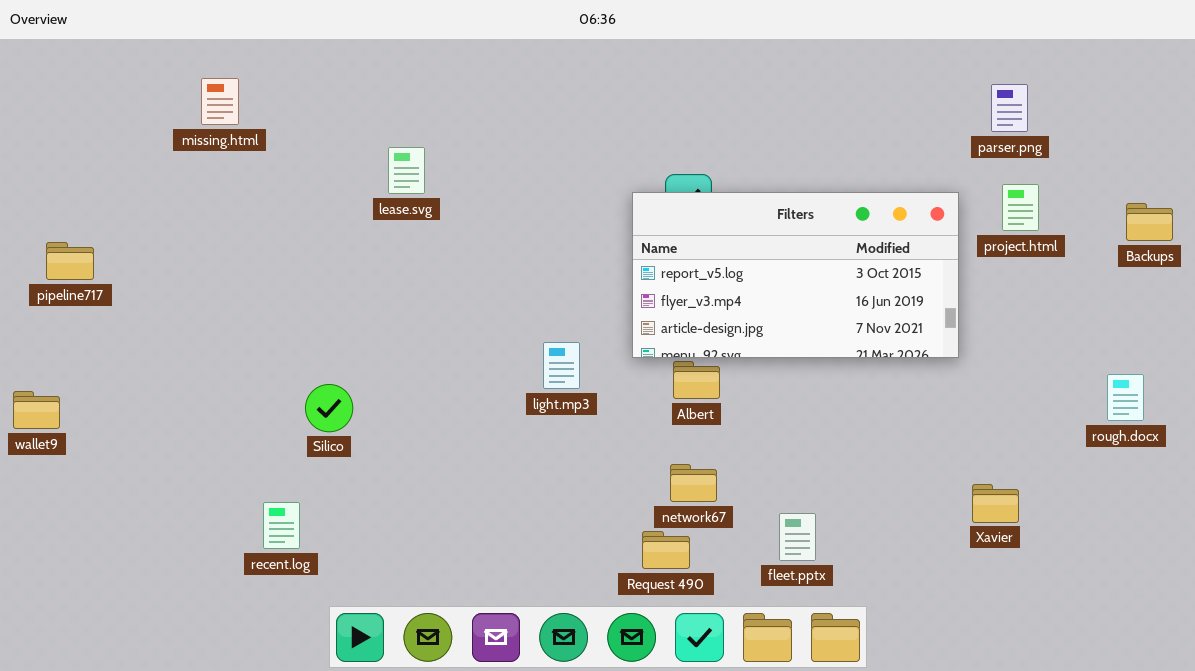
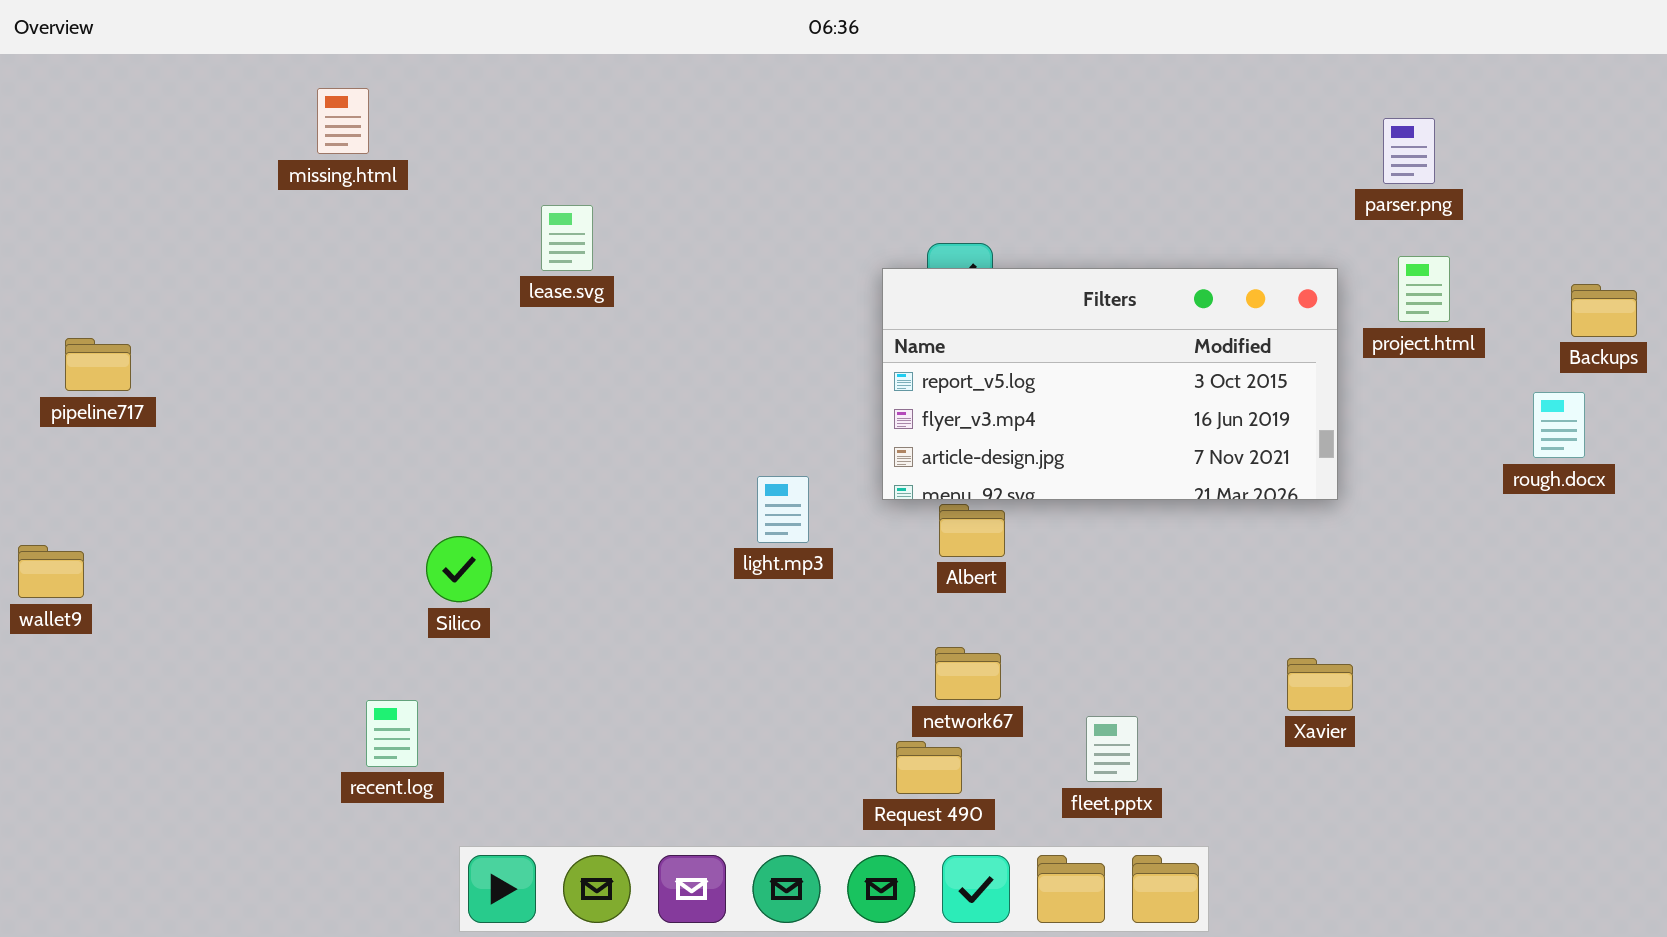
missing.html: [201,78,239,125] -> [317,88,369,154], moved
rough.docx: [1107,374,1144,421] -> [1533,392,1585,458], moved
Xavier: [972,484,1019,523] -> [1287,658,1353,711], moved

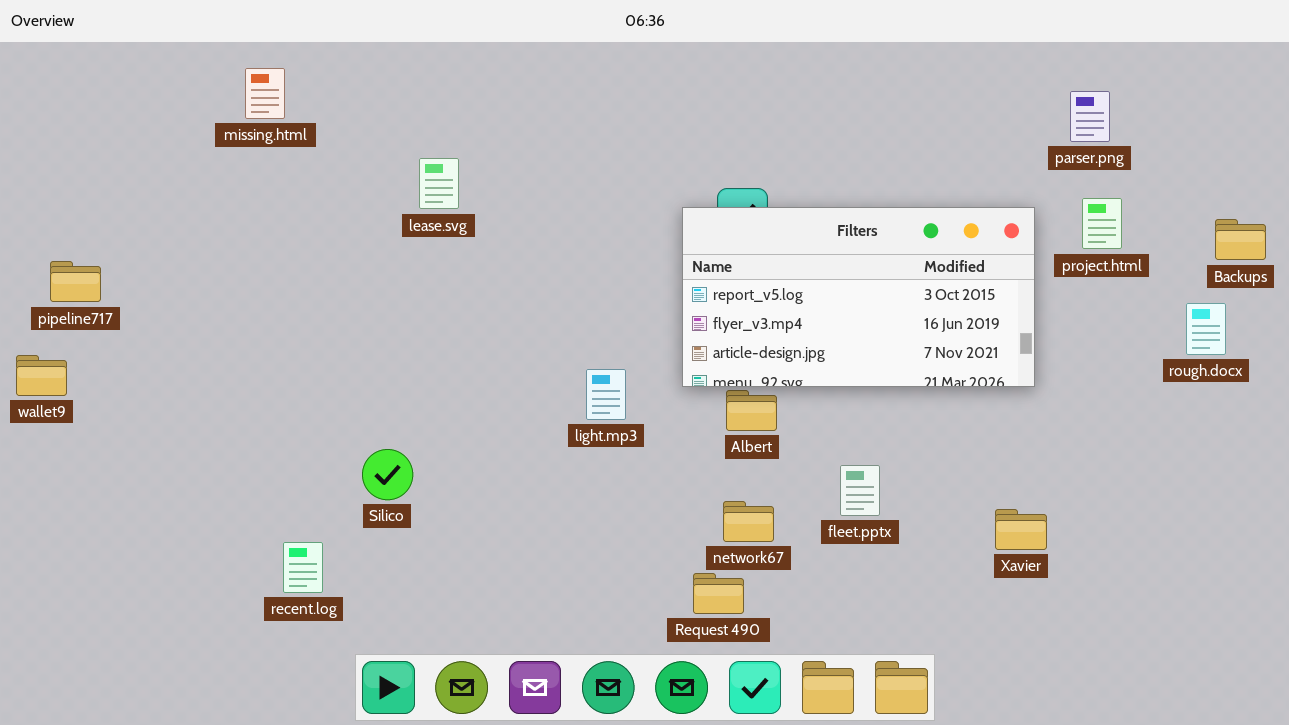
Silico: [426,536,492,602] -> [362,449,413,500], moved
wallet9: [18,545,84,598] -> [16,355,67,396], moved
fleet.pptx: [1086,716,1138,782] -> [840,465,880,516], moved

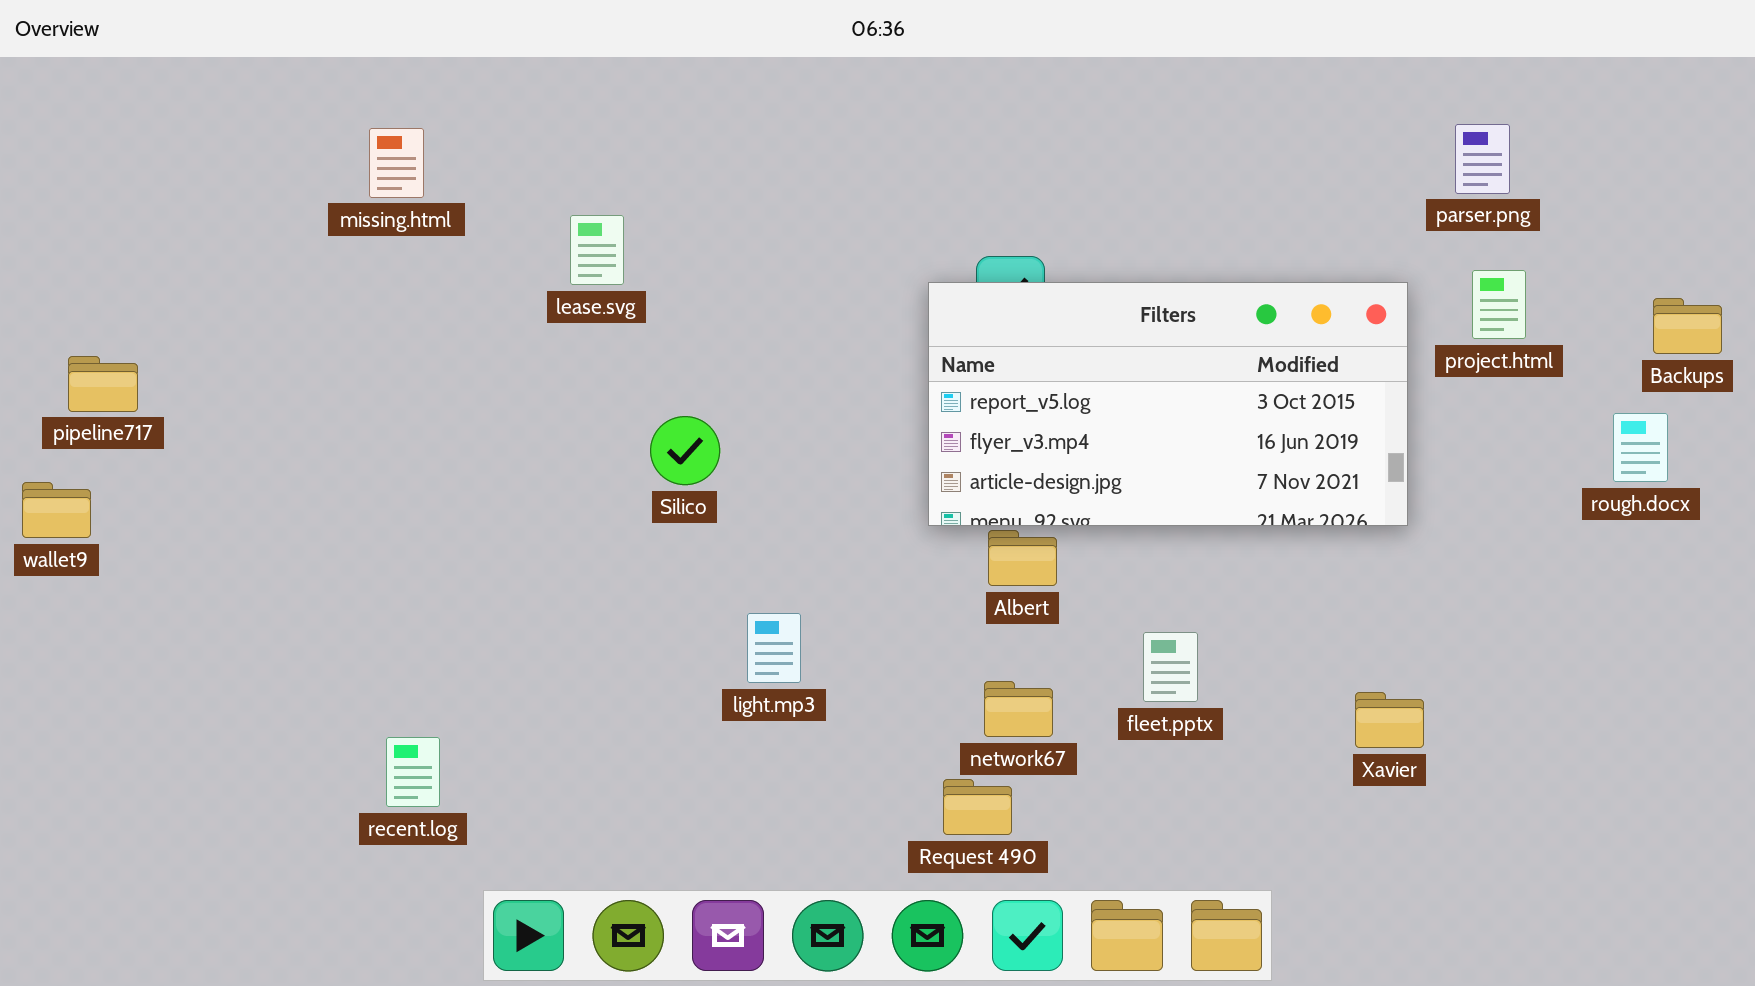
missing.html: [245,68,285,119] -> [369,128,424,198], moved
light.mp3: [586,369,626,420] -> [747,613,801,683], moved
Silico: [362,449,413,500] -> [650,416,720,485], moved

